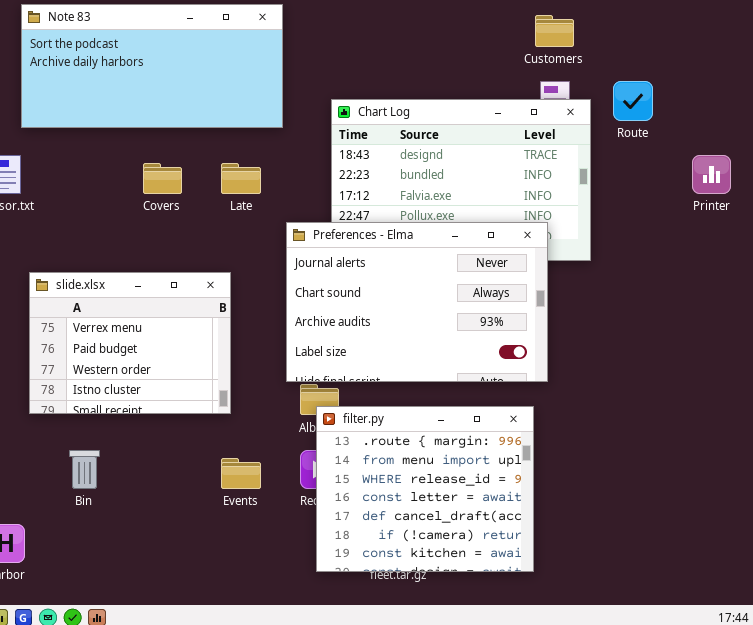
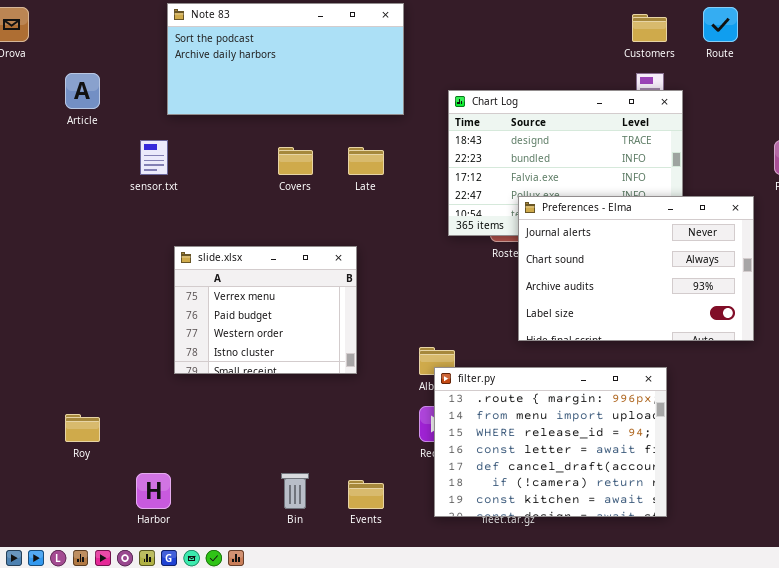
Route: [613,81,653,121] -> [703,7,738,42], moved
Preferences - Elma: [286,222,548,382] -> [518,196,754,341], moved
filter.py: [316,406,534,572] -> [434,367,667,517], resized
Bin: [69,450,100,489] -> [281,473,309,509], moved
Events: [221,458,261,489] -> [348,480,384,509], moved

